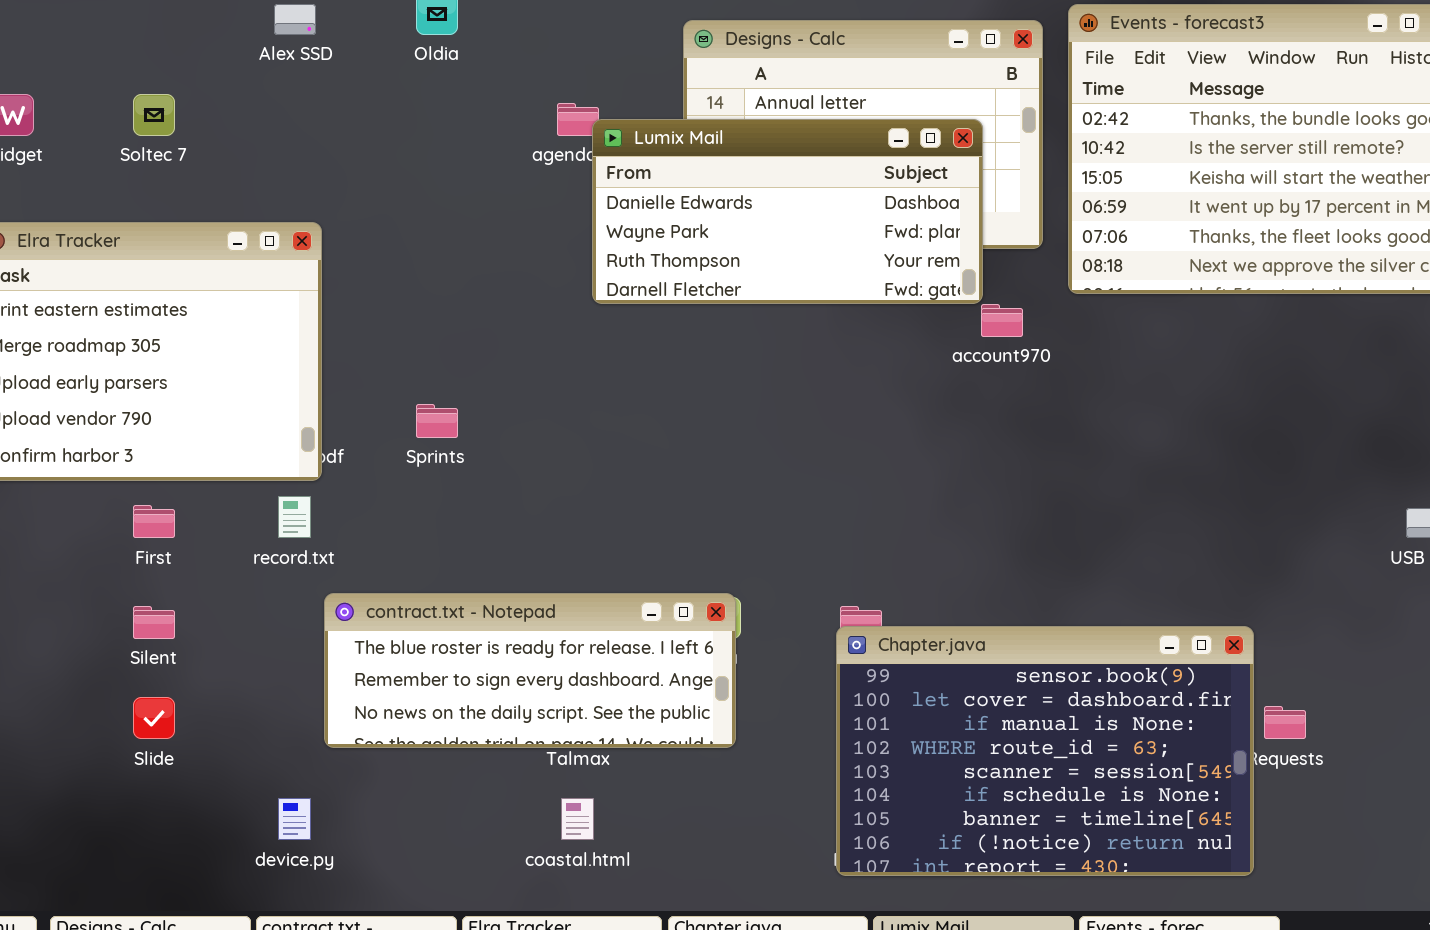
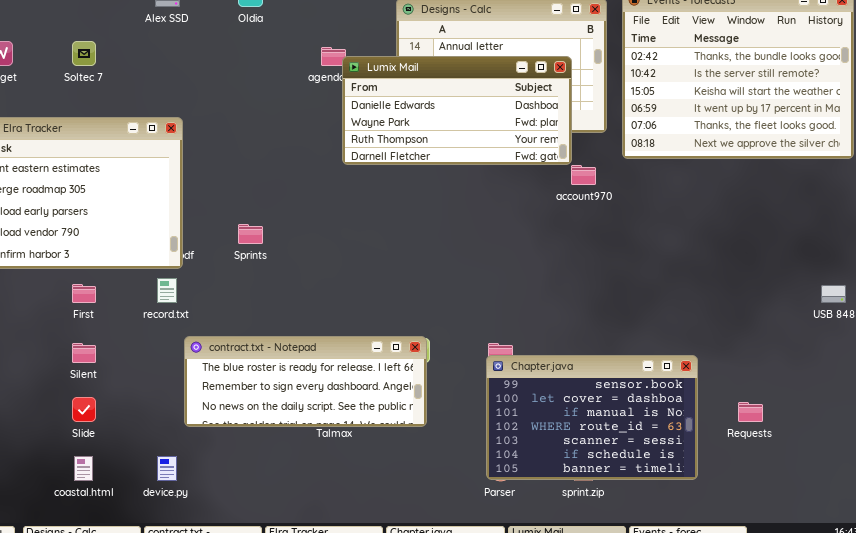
Chapter.java: [836,626,1254,876] -> [486,355,698,480], resized
coastal.html: [561,798,594,840] -> [74,456,93,481], moved

